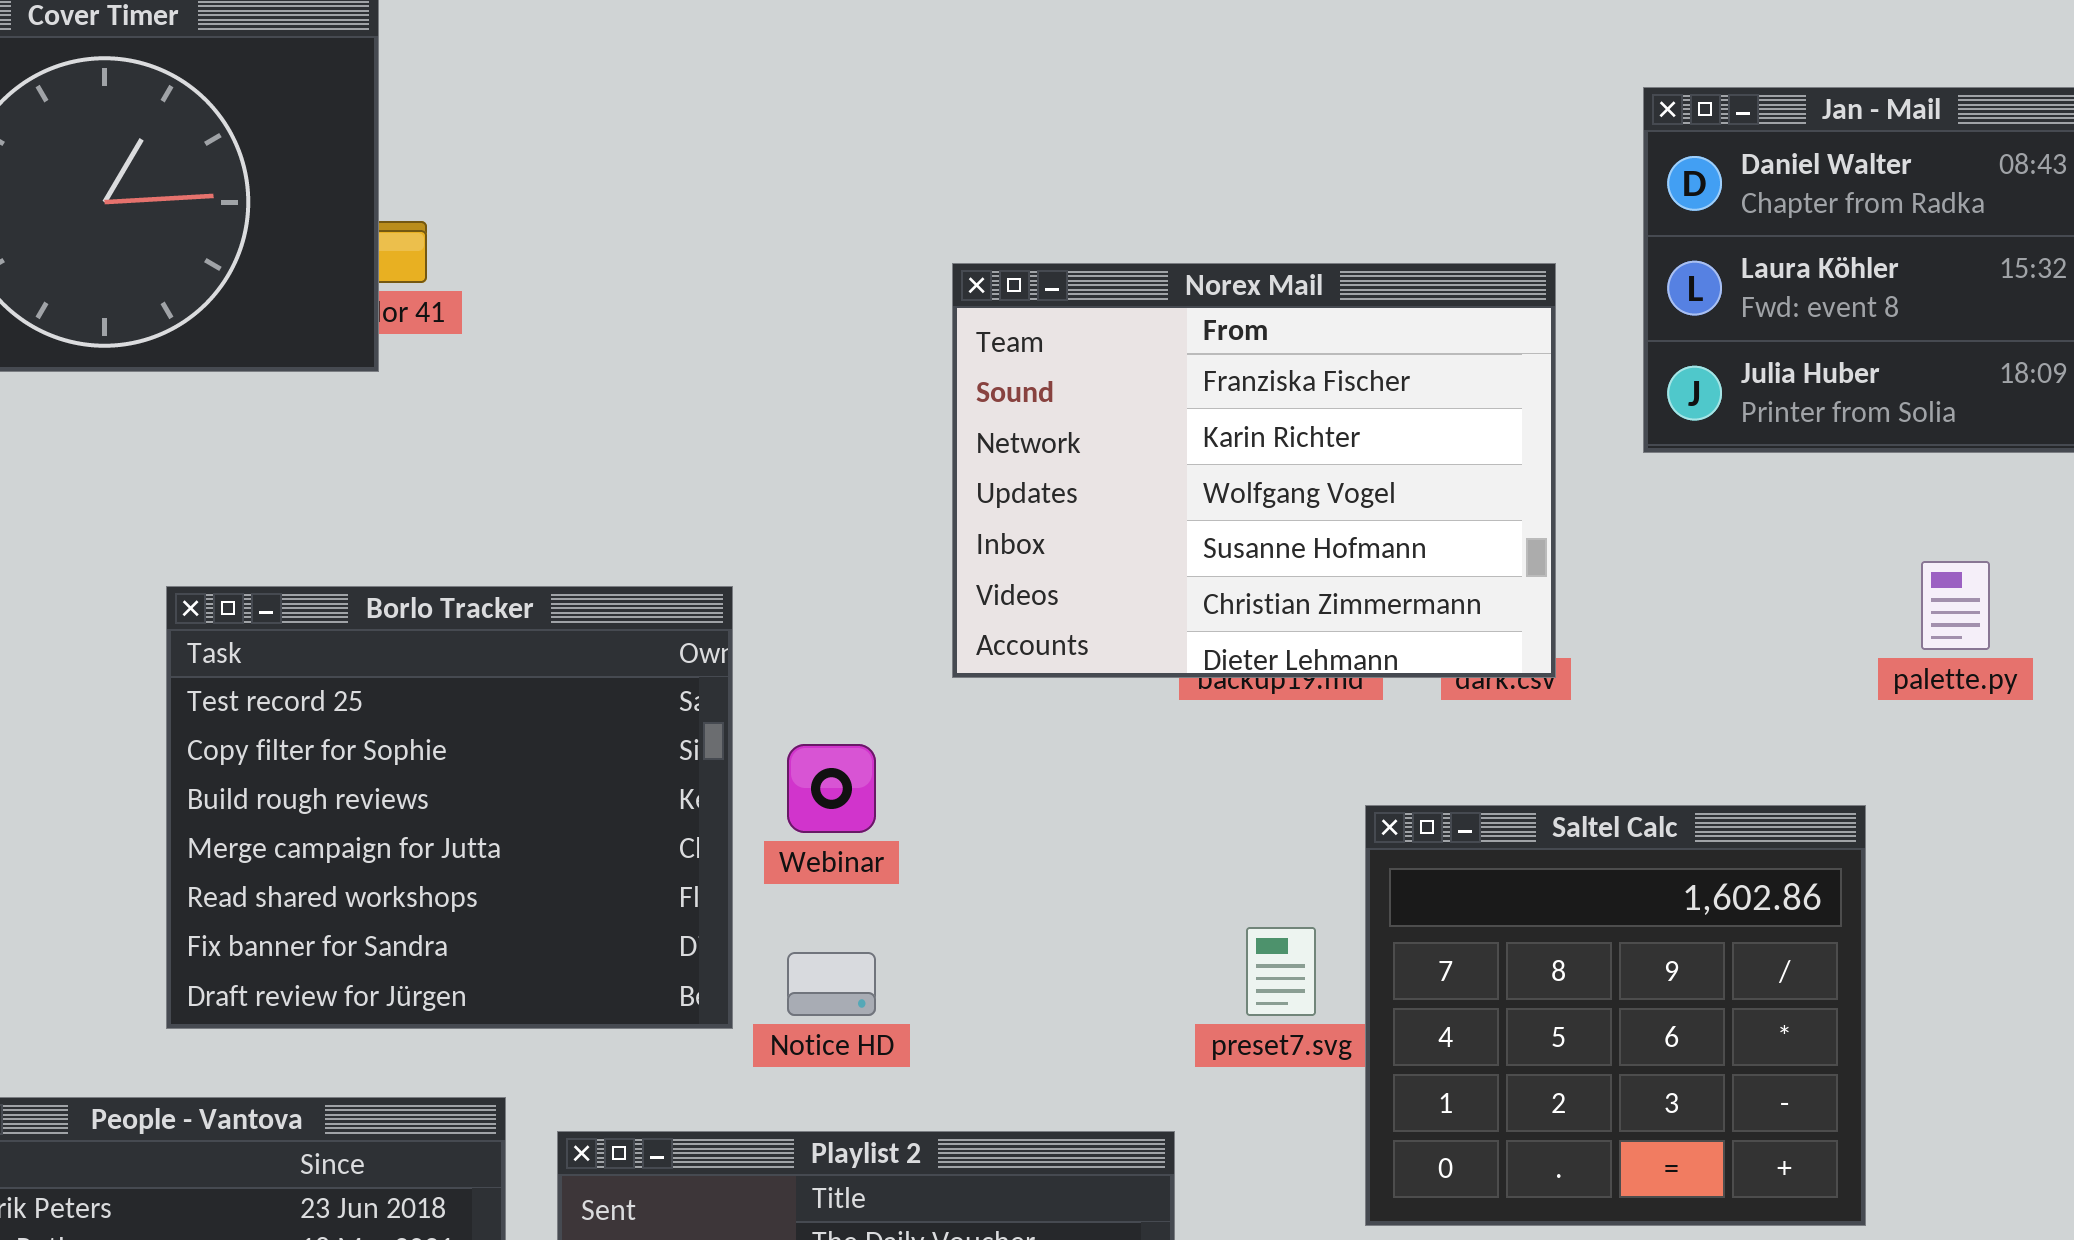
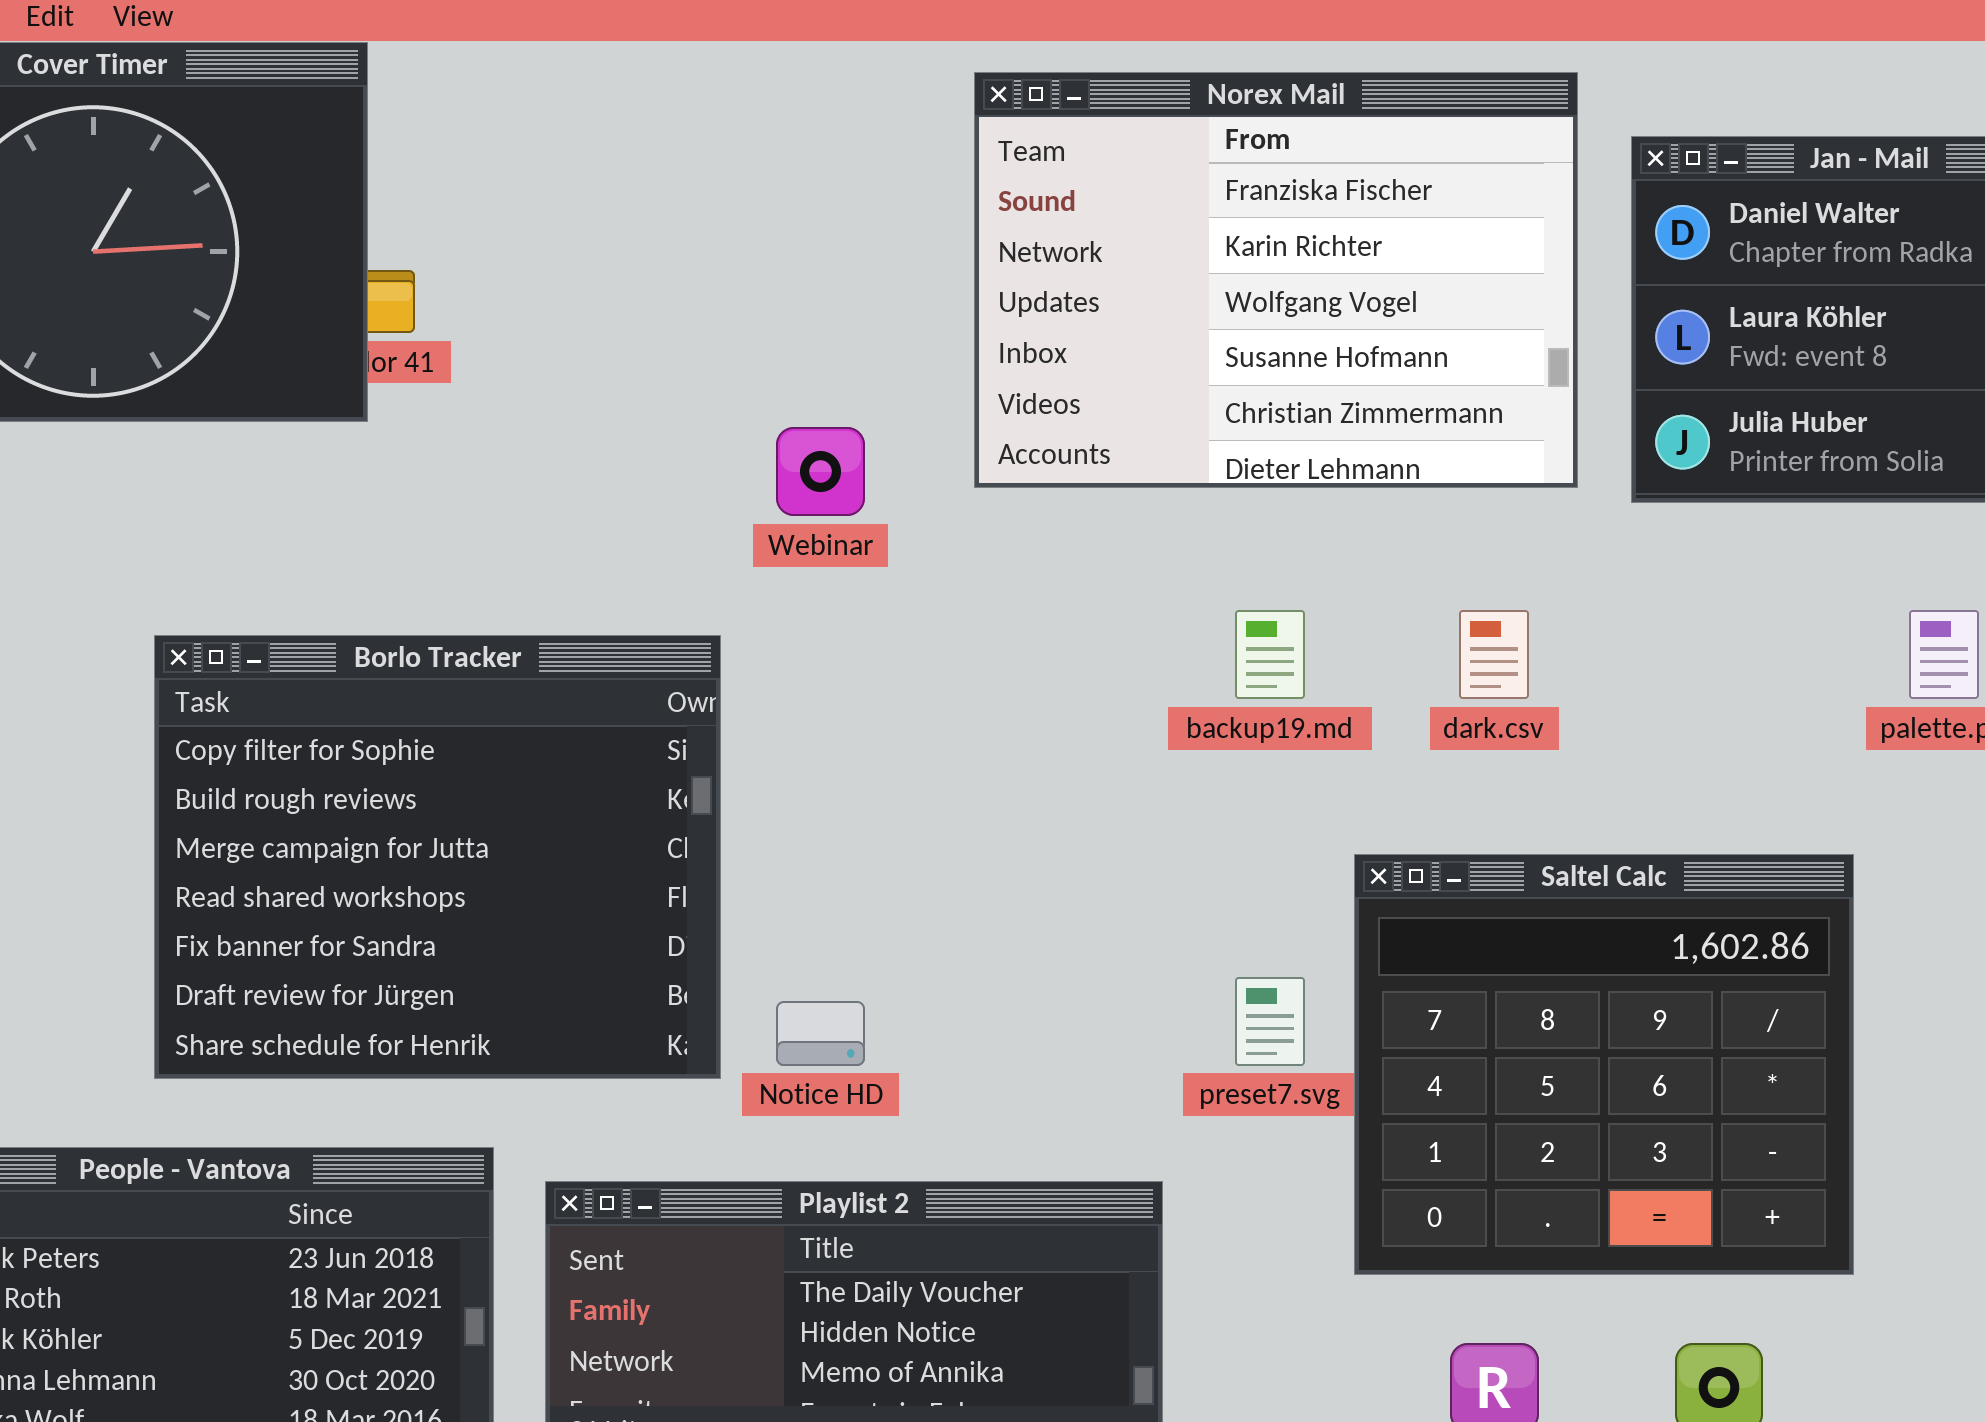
Norex Mail: [952,263,1556,678] -> [974,72,1578,488], moved
Borlo Tracker: [166,586,733,1029] -> [154,635,721,1079], scrolled down 1 row
Webinar: [787,744,876,833] -> [776,427,865,516], moved

